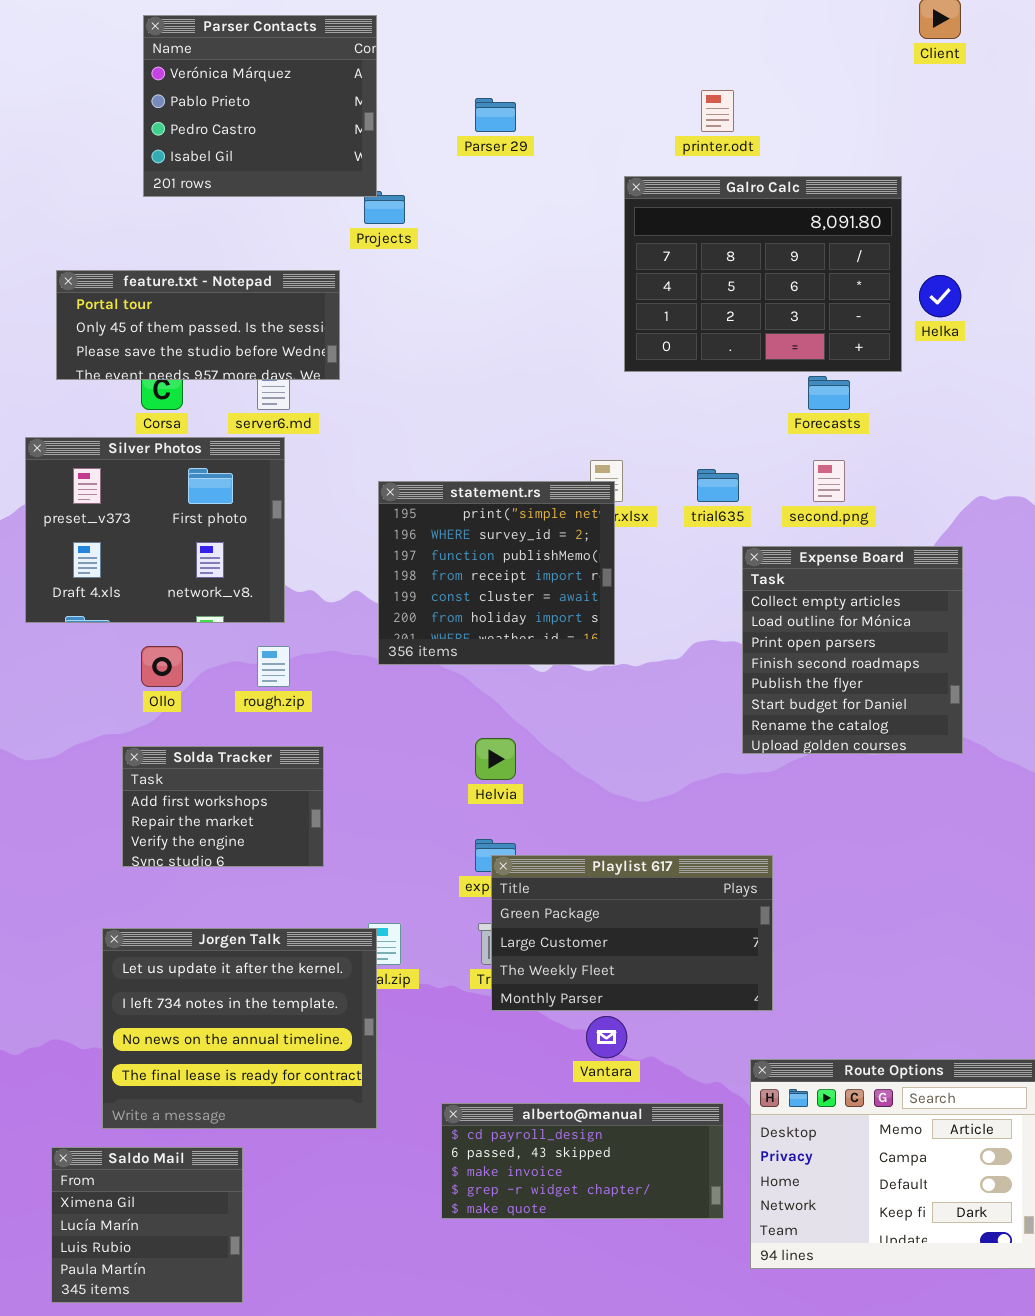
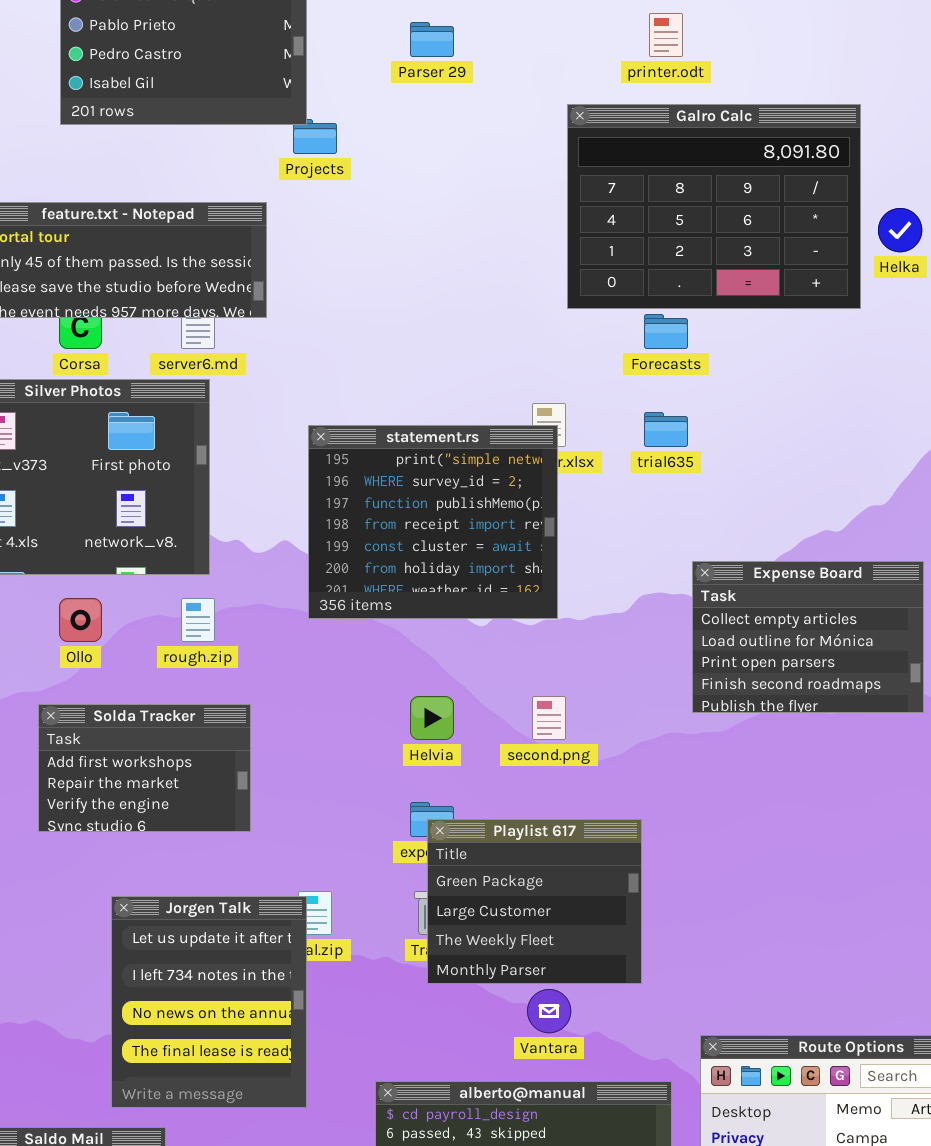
Forecasts: [808,376,850,410] -> [644,314,688,349], moved
second.png: [813,460,845,502] -> [532,696,566,740], moved
Expense Board: [742,546,963,754] -> [692,561,924,713], resized
Playlist 617: [491,855,773,1011] -> [427,819,642,984], resized
Jorgen Talk: [102,928,377,1129] -> [111,896,307,1108], resized

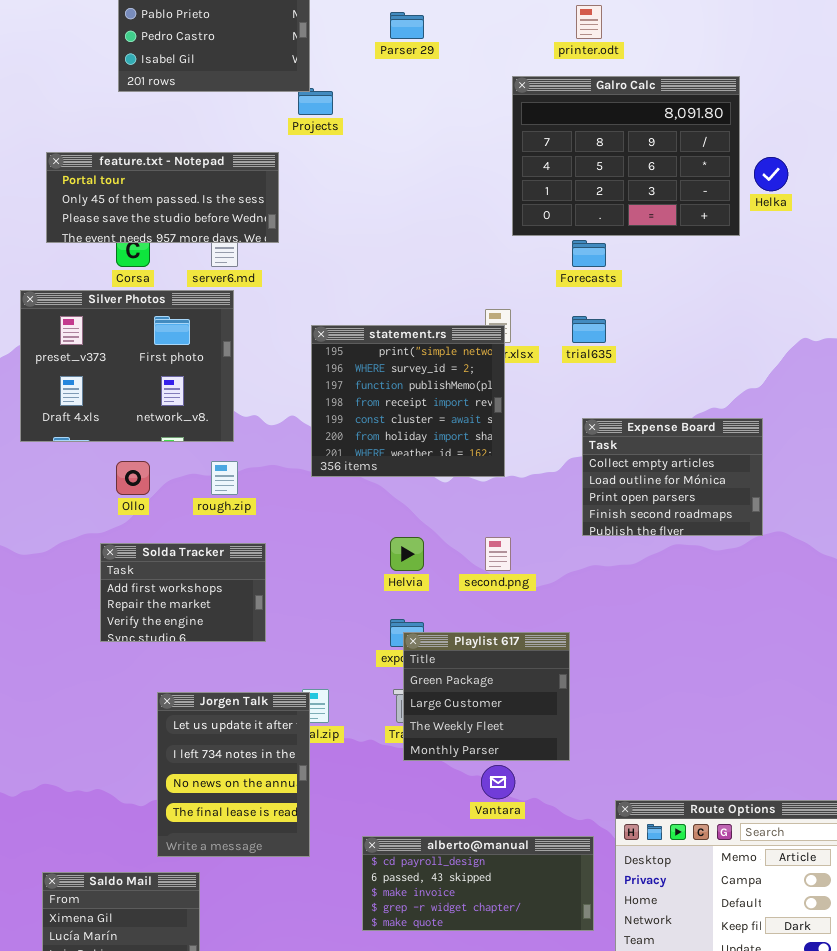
Expense Board: [692,561,924,713] -> [582,418,763,536], moved

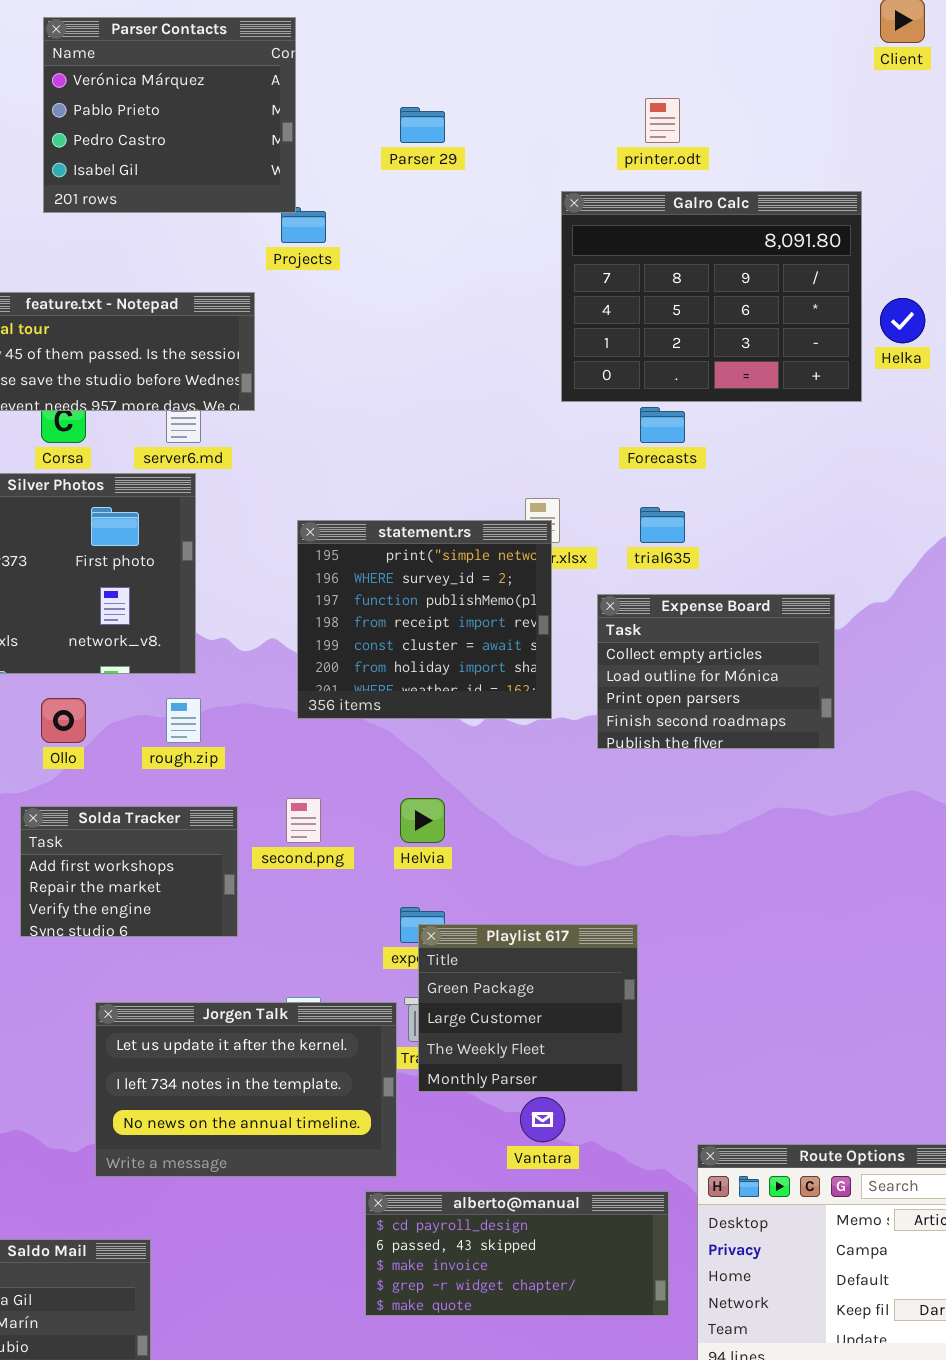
Expense Board: [582,418,763,536] -> [597,594,835,749], moved
second.png: [485,537,511,571] -> [286,798,321,843], moved
Jorgen Talk: [157,692,310,857] -> [95,1002,397,1177], resized

